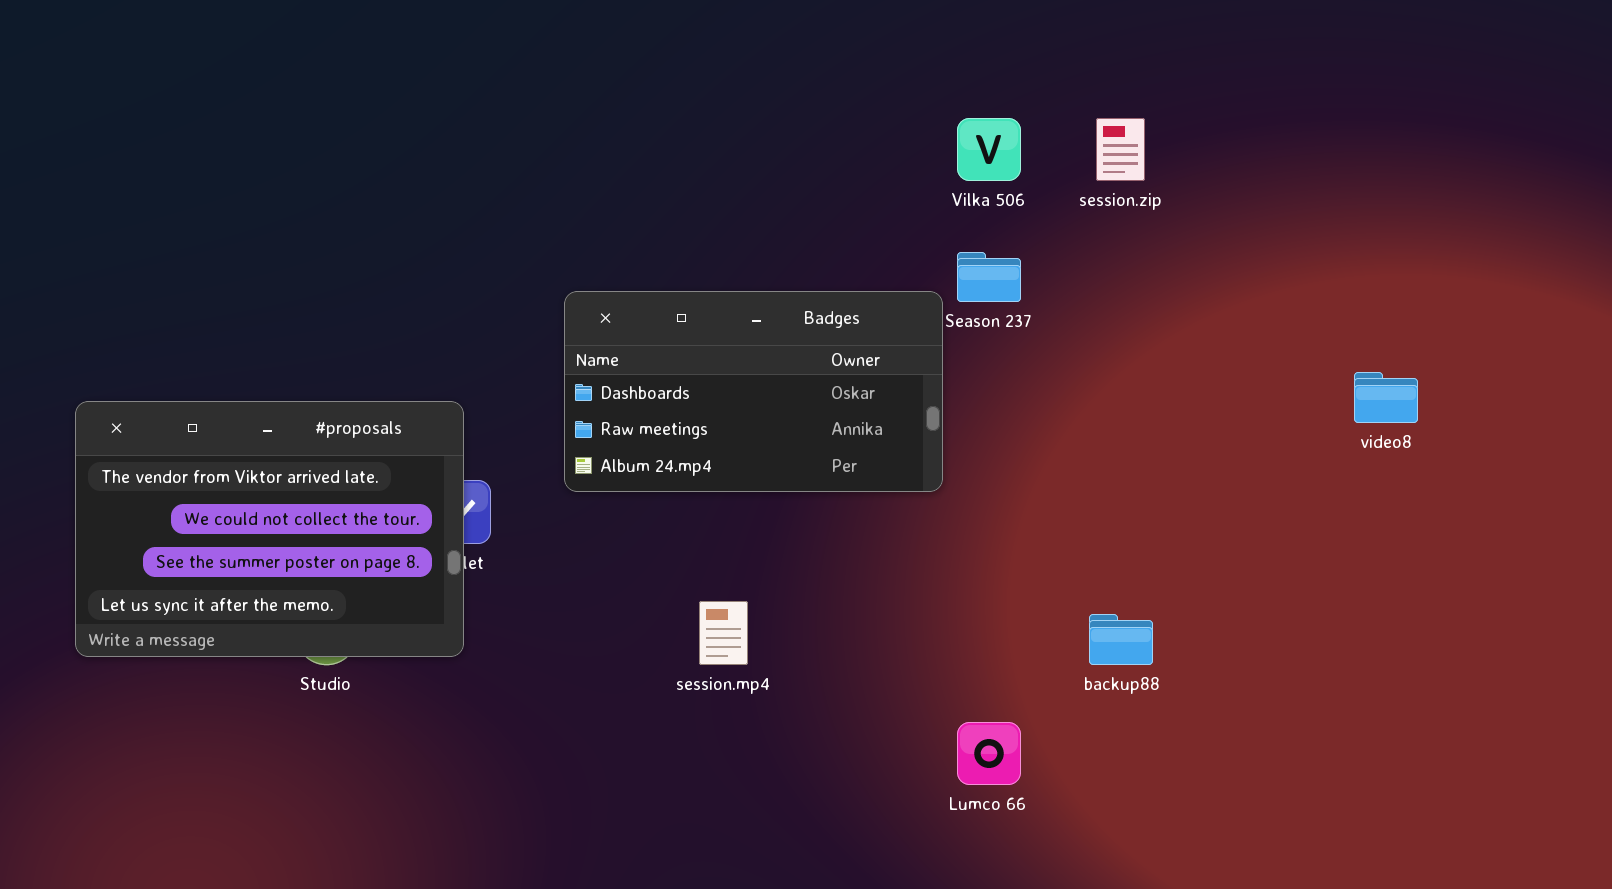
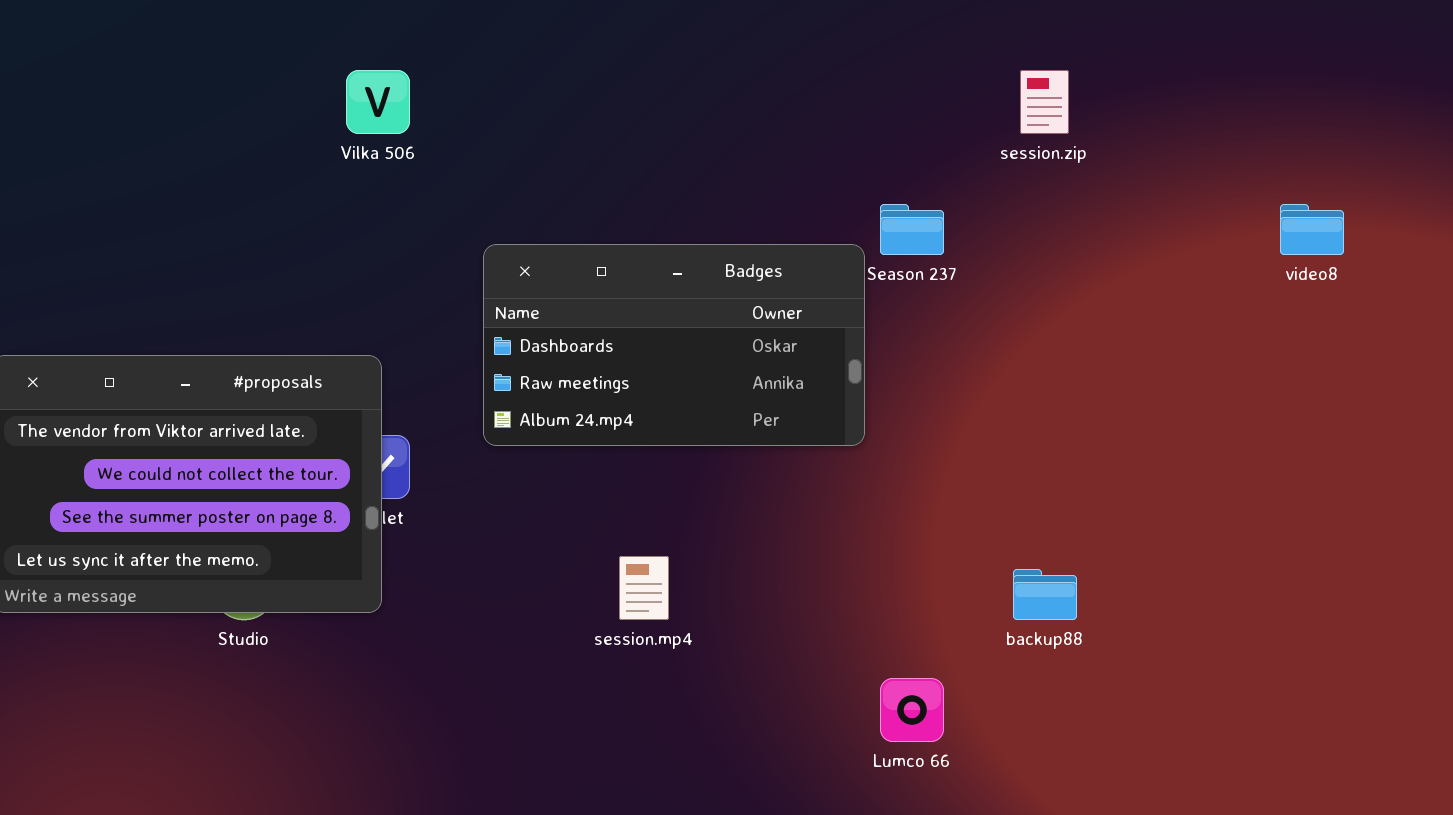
Vilka 506: [957,118,1021,181] -> [346,70,410,134], moved
video8: [1354,372,1418,423] -> [1280,204,1344,255], moved

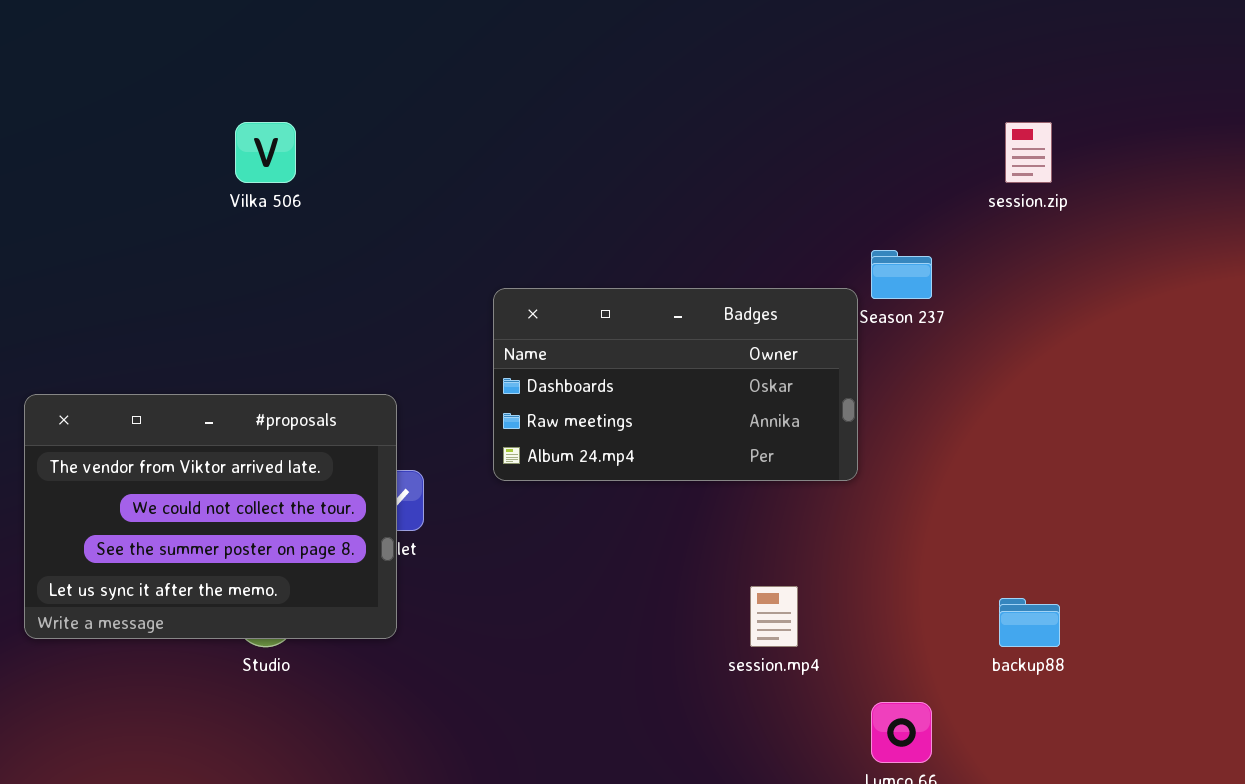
Vilka 506: [346,70,410,134] -> [235,122,296,183], moved
session.mp4: [619,556,669,620] -> [750,586,798,647], moved

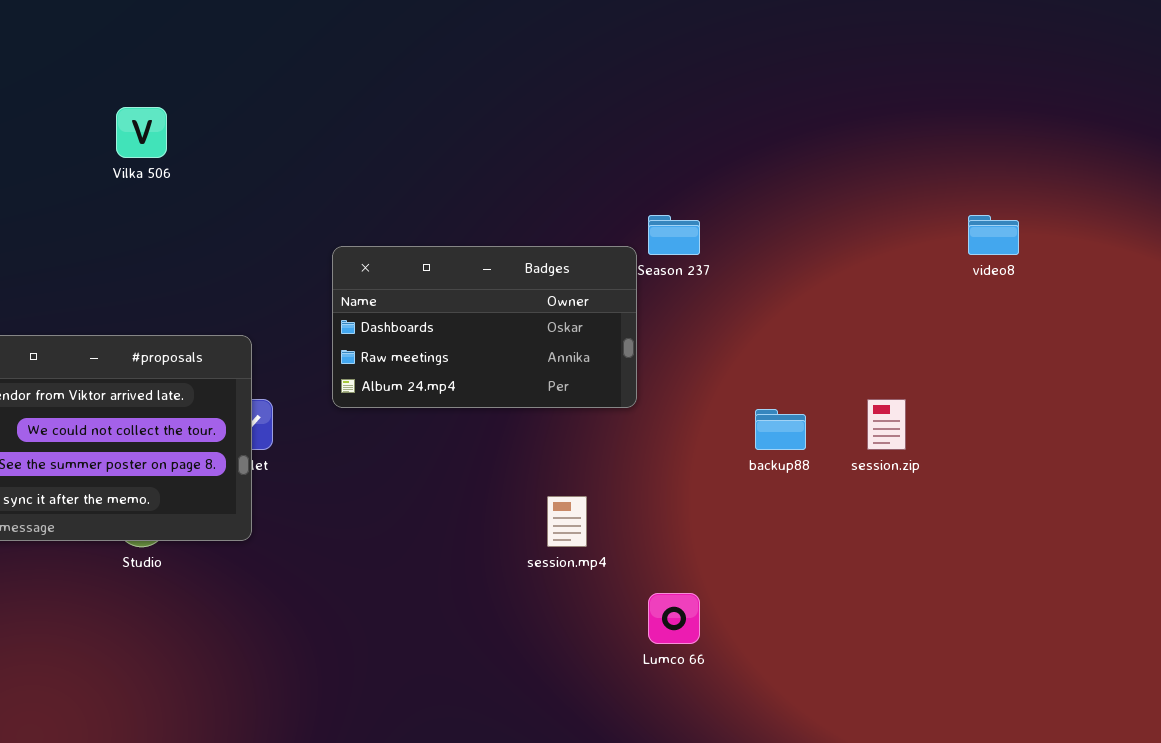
session.zip: [1005,122,1052,183] -> [867,399,906,450], moved
backup88: [999,598,1060,647] -> [755,409,806,450], moved

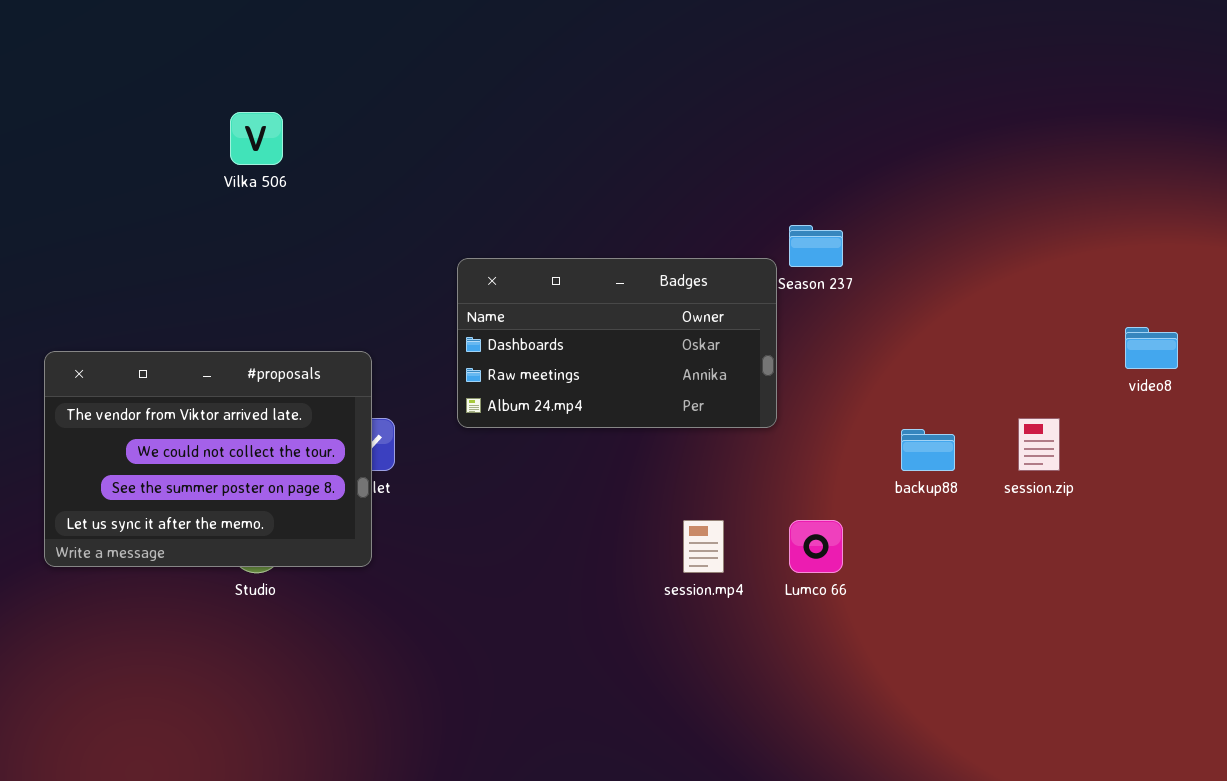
video8: [968,215,1019,255] -> [1125,327,1178,369], moved
Lumco 66: [648,593,700,644] -> [789,520,843,573], moved

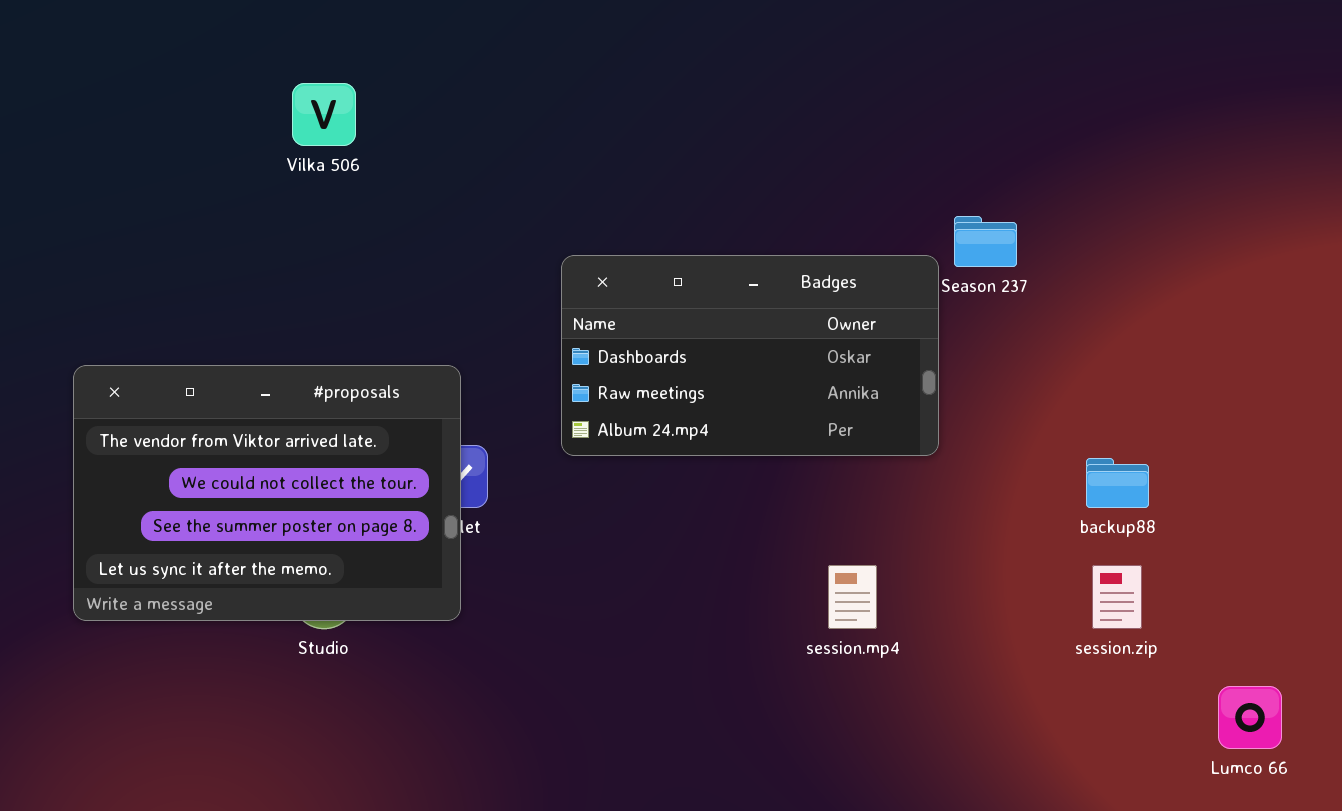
session.zip: [1018,418,1060,471] -> [1092,565,1142,629], moved
Lumco 66: [789,520,843,573] -> [1218,686,1282,749], moved

